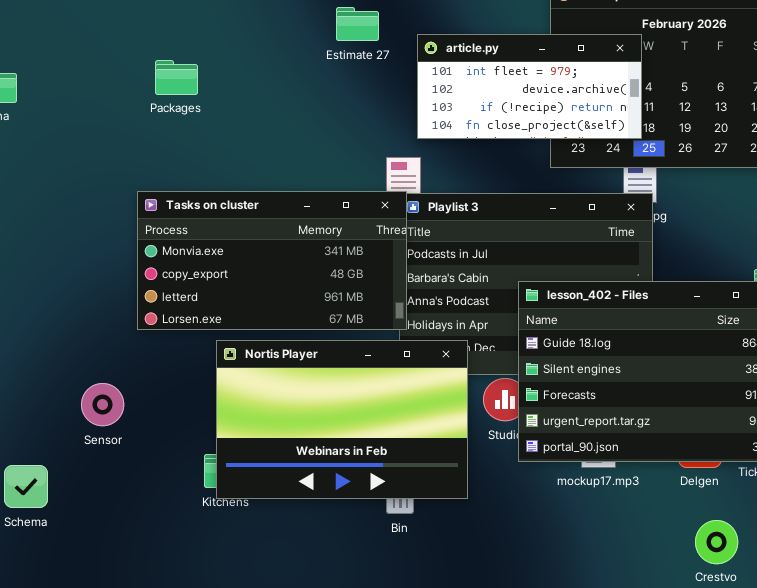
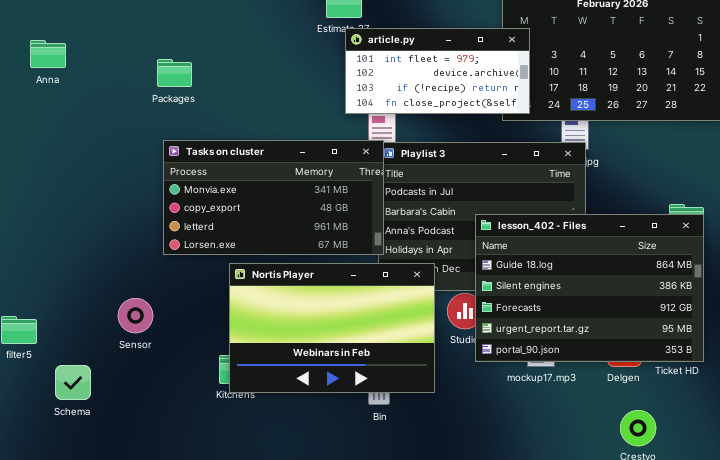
article.py: [417,34,642,139] -> [345,28,530,114], moved
Packages: [155,60,198,95] -> [157,59,192,87], moved

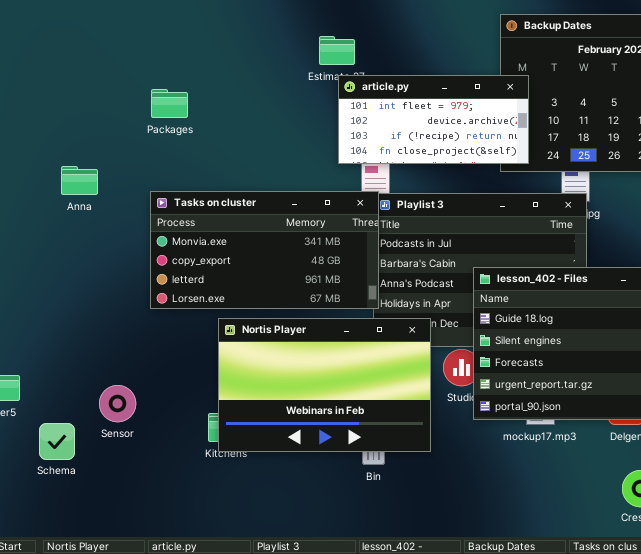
Anna: [30,40,66,68] -> [61,166,98,195], moved
Packages: [157,59,192,87] -> [151,89,188,118], moved
Sensor: [118,298,153,333] -> [99,385,136,422], moved

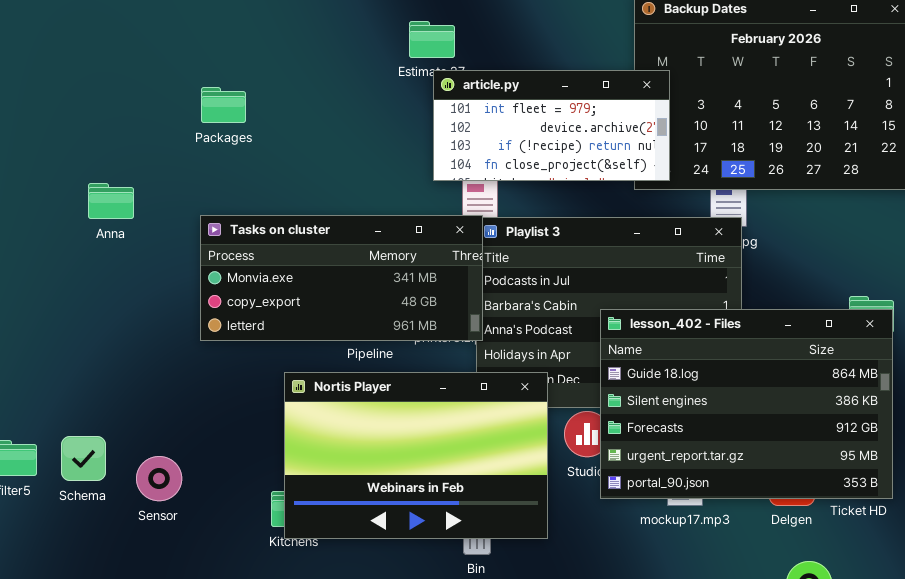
Tasks on cluster: [150,191,379,309] -> [200,215,483,341], resized
Schema: [39,423,75,460] -> [61,436,106,481], moved

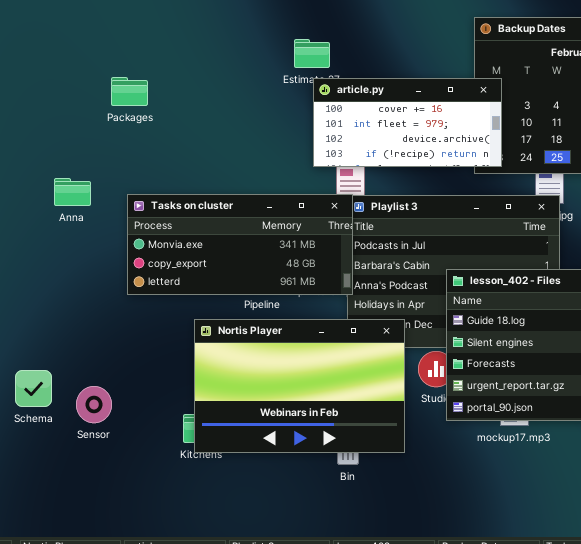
article.py: [433,70,670,181] -> [313,78,502,167], scrolled up 1 row
Packages: [201,87,246,123] -> [111,77,148,106], moved
Anna: [88,183,134,219] -> [54,178,91,206], moved

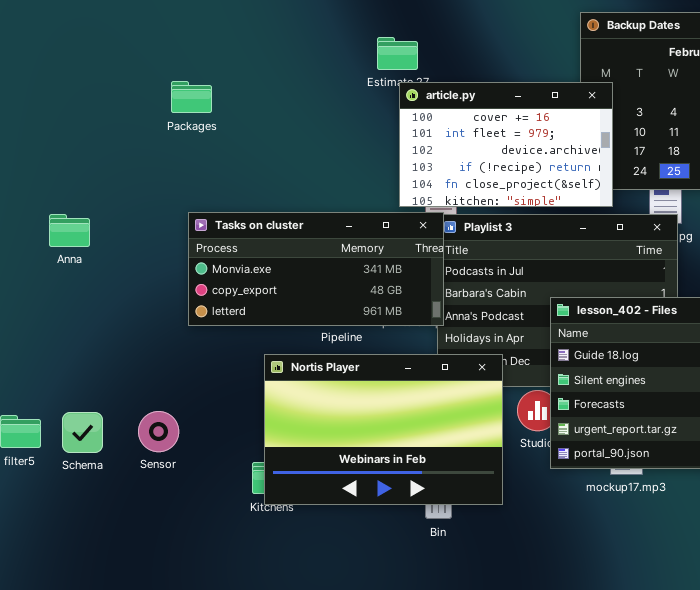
article.py: [313,78,502,167] -> [399,82,613,207], resized
Anna: [54,178,91,206] -> [49,214,90,247], moved
Sensor: [76,386,112,423] -> [138,411,179,452], moved

